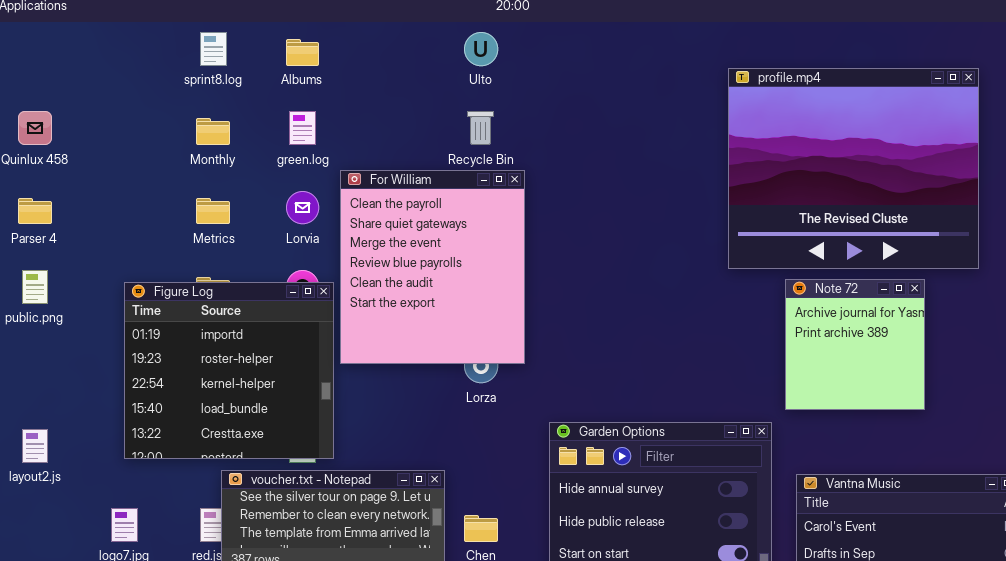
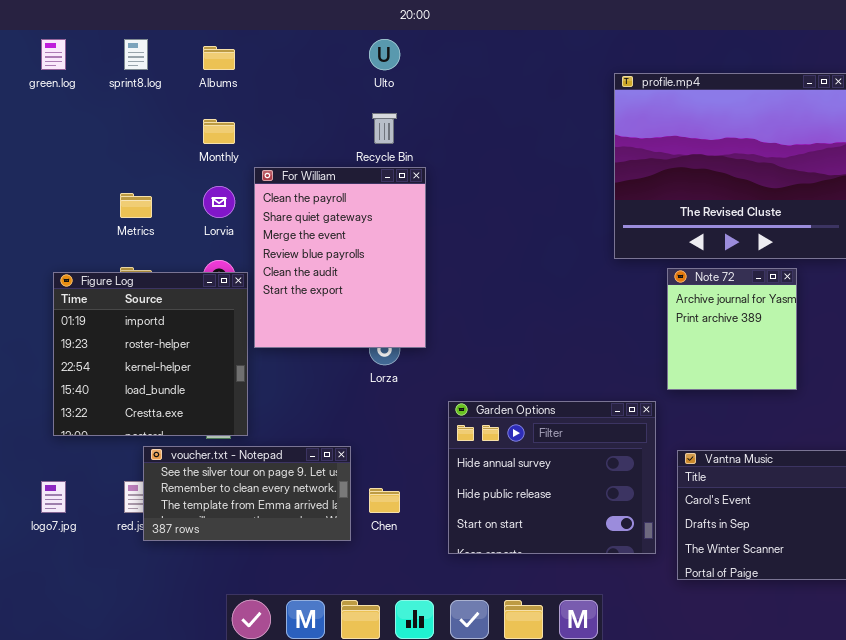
green.log: [289,111,316,145] -> [41,39,66,70], moved
Monthly: [196,118,230,145] -> [203,119,235,144], moved

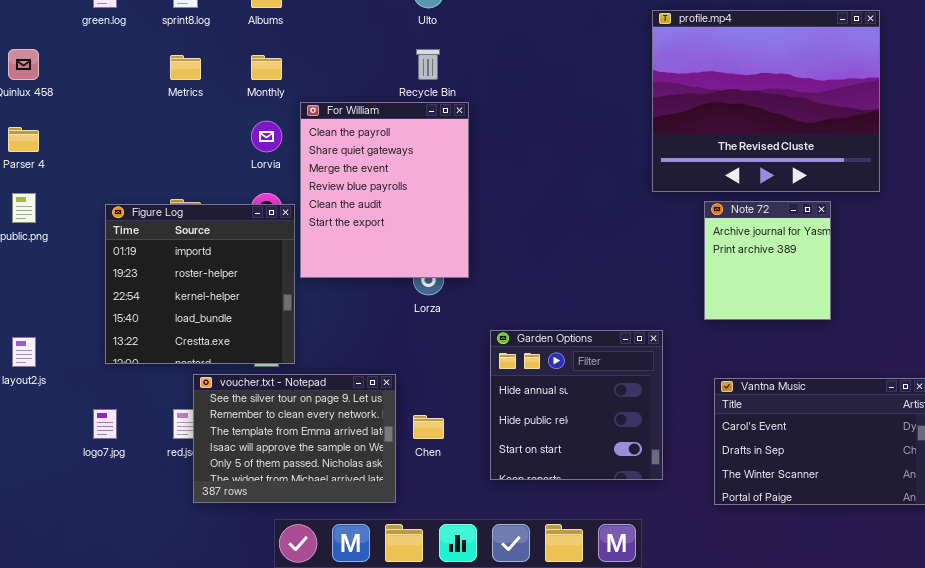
Metrics: [120,193,152,218] -> [170,55,201,80], moved
Garden Options: [448,401,656,554] -> [490,330,663,480], resized
voucher.txt - Notepad: [143,446,351,541] -> [193,374,396,503], resized

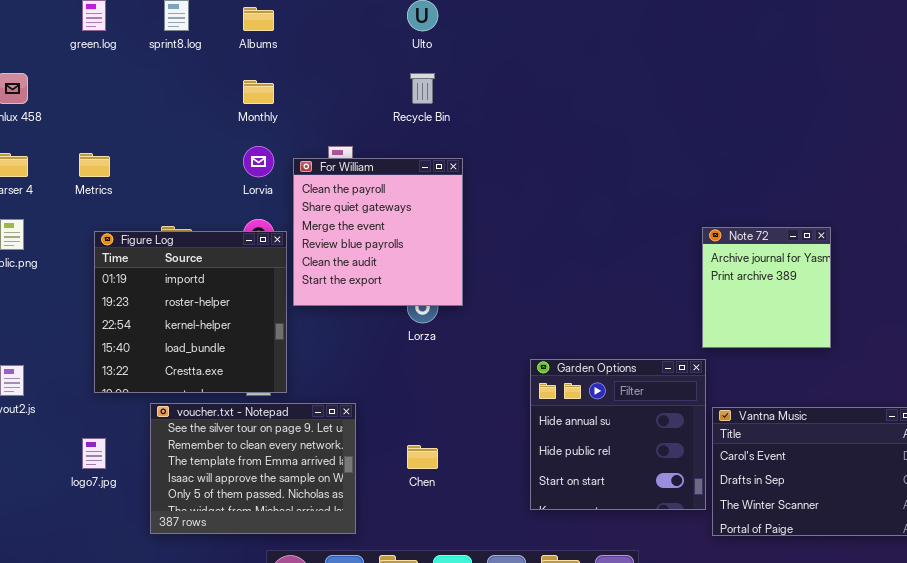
profile.mp4: [652,10,880,192] -> none, closed
Metrics: [170,55,201,80] -> [79,153,110,177], moved
For William: [300,102,469,278] -> [293,158,463,306], resized
Garden Options: [490,330,663,480] -> [530,359,706,510], moved
voucher.txt - Notepad: [193,374,396,503] -> [150,403,356,534], moved

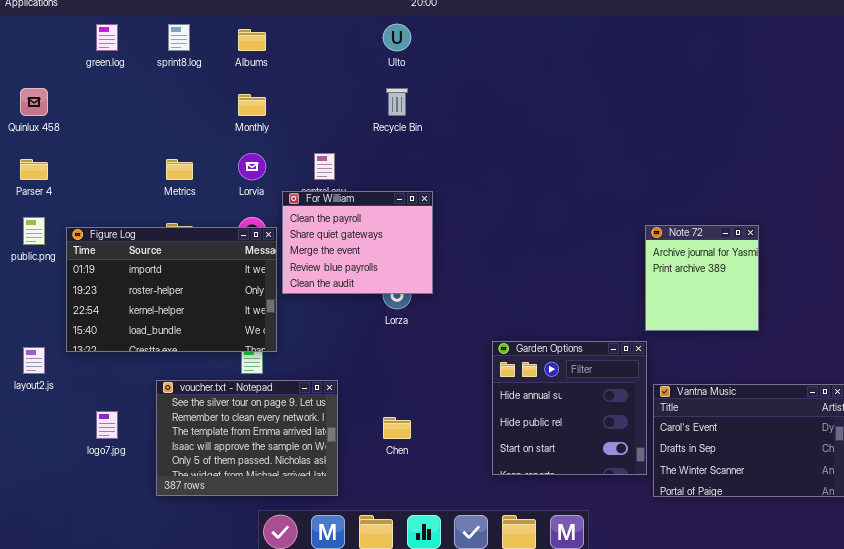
Metrics: [79,153,110,177] -> [166,159,193,180], moved
For William: [293,158,463,306] -> [282,191,433,294], resized
Figure Log: [94,231,287,393] -> [66,227,277,352], resized

